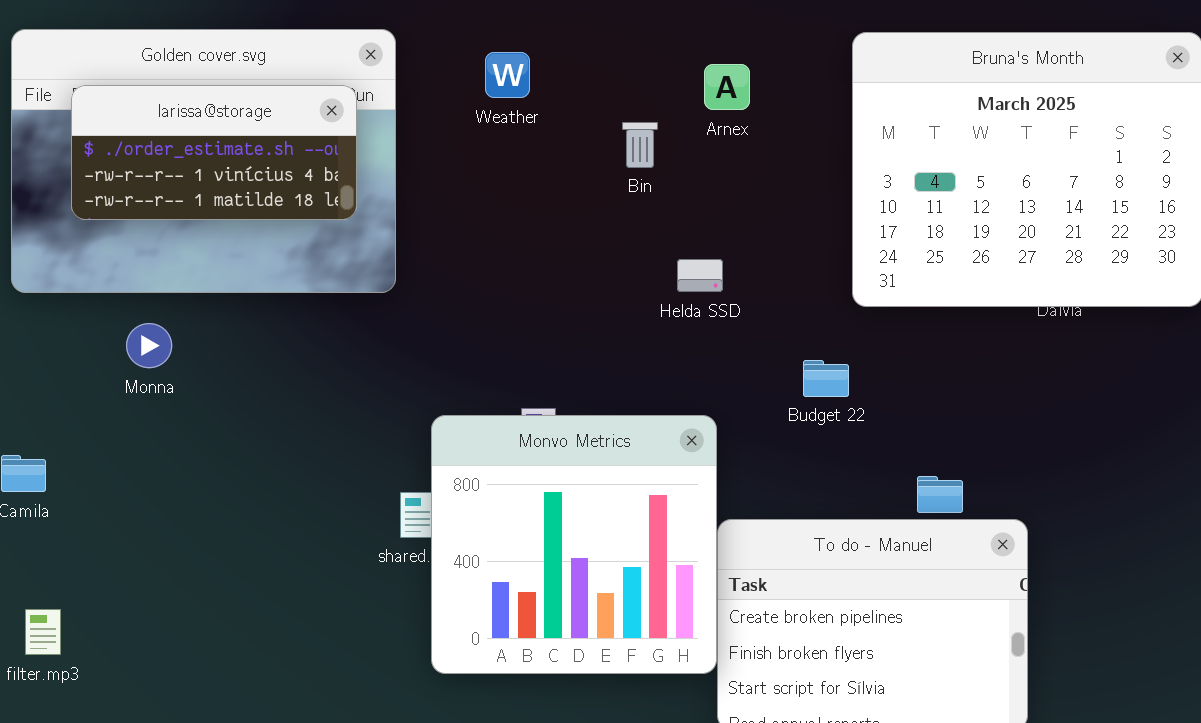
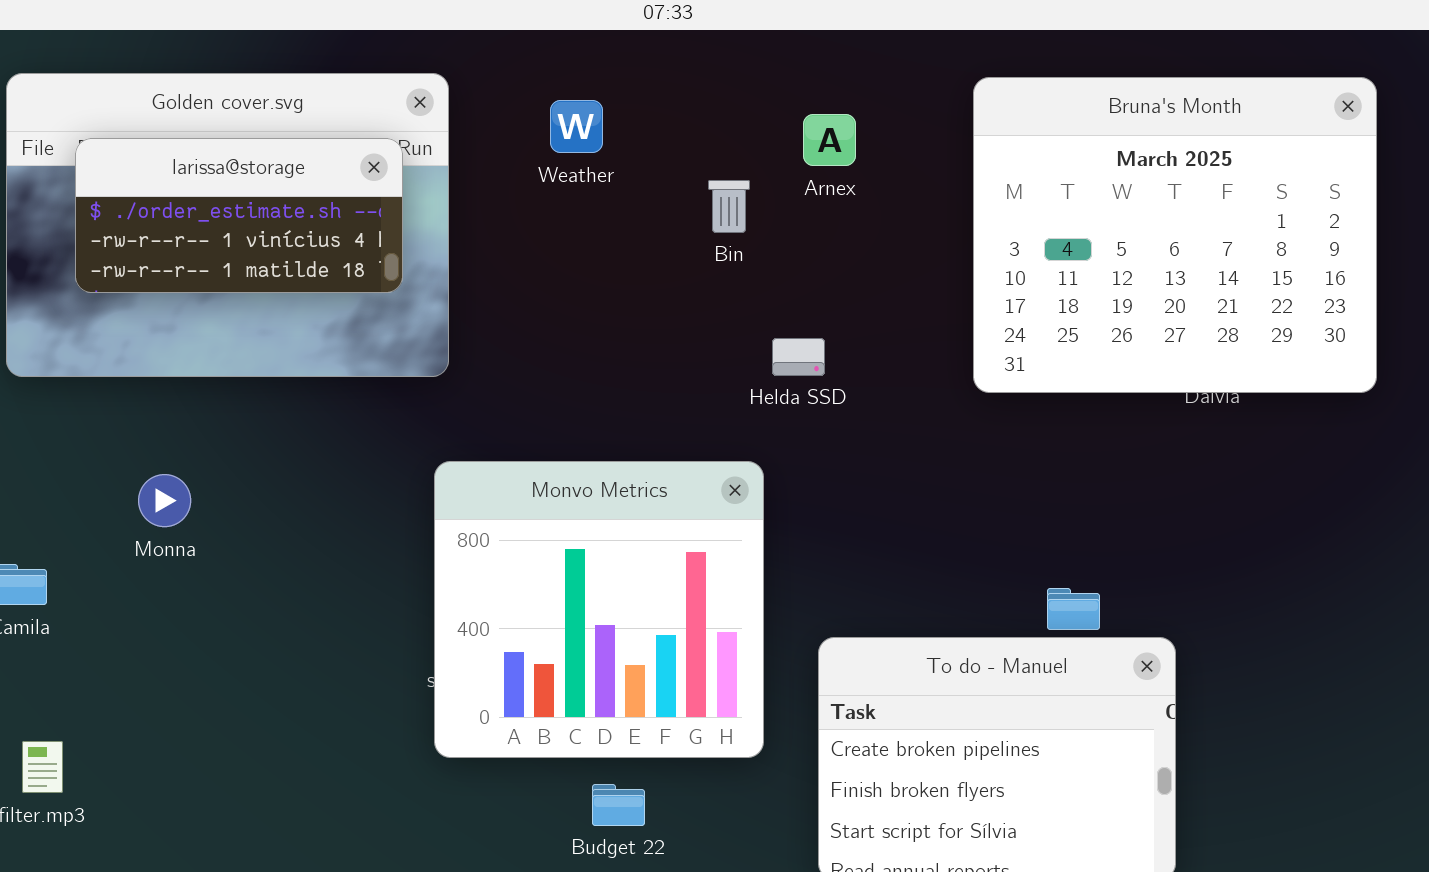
Monna: [126,323,172,368] -> [138,474,191,527], moved
Budget 22: [803,360,849,397] -> [592,784,645,826], moved
Monvo Metrics: [431,415,717,674] -> [434,461,764,758], moved

